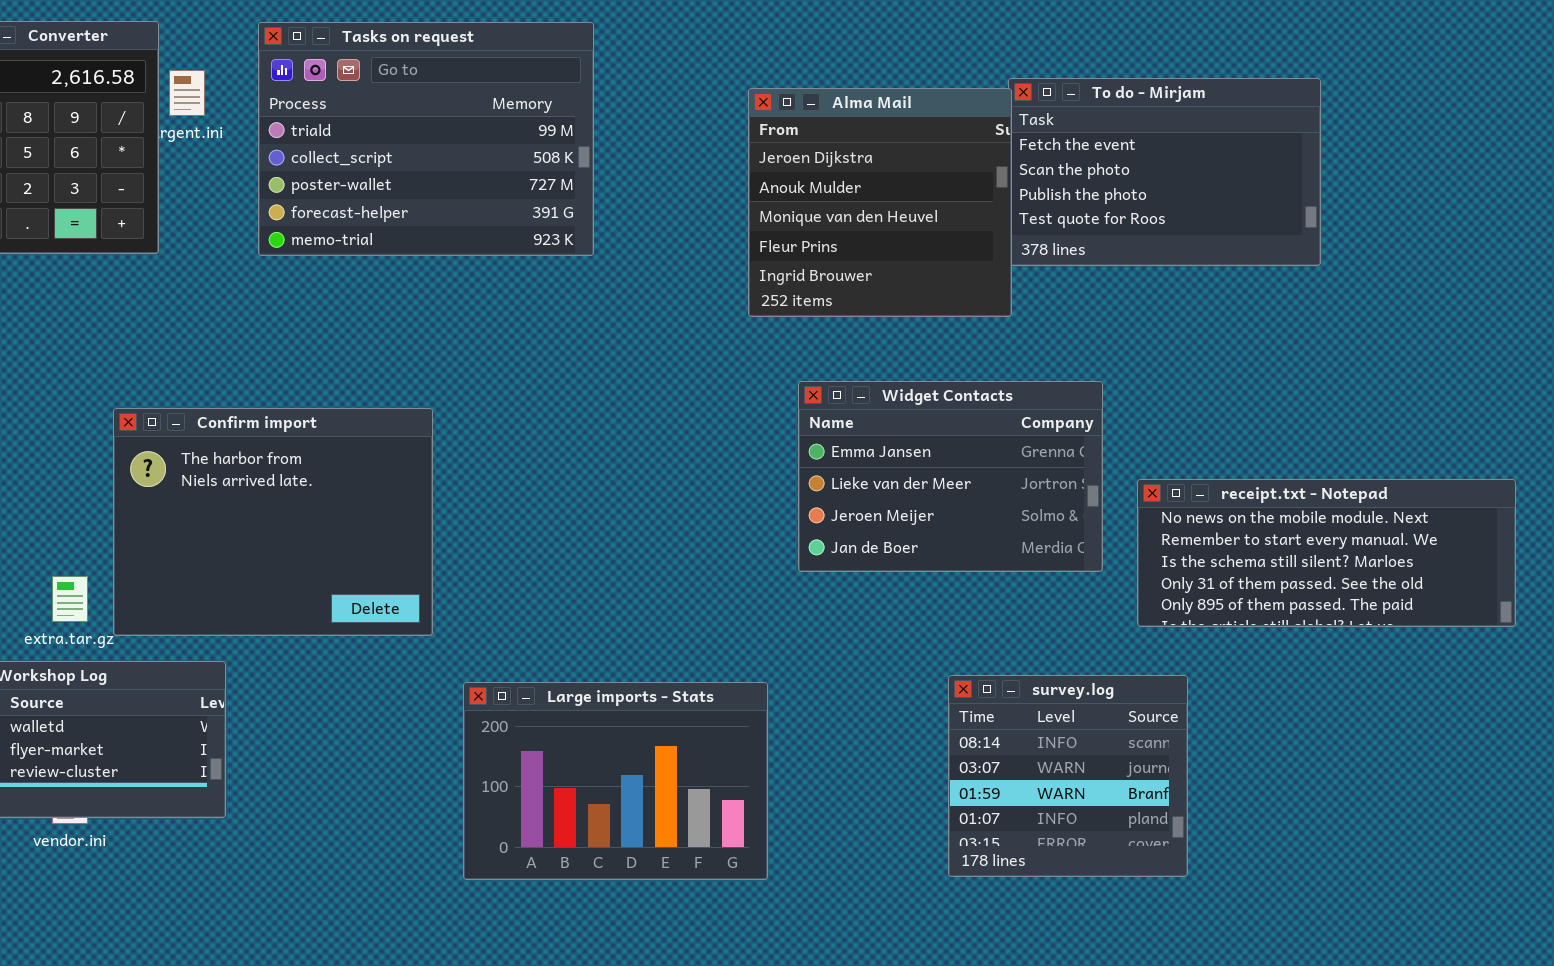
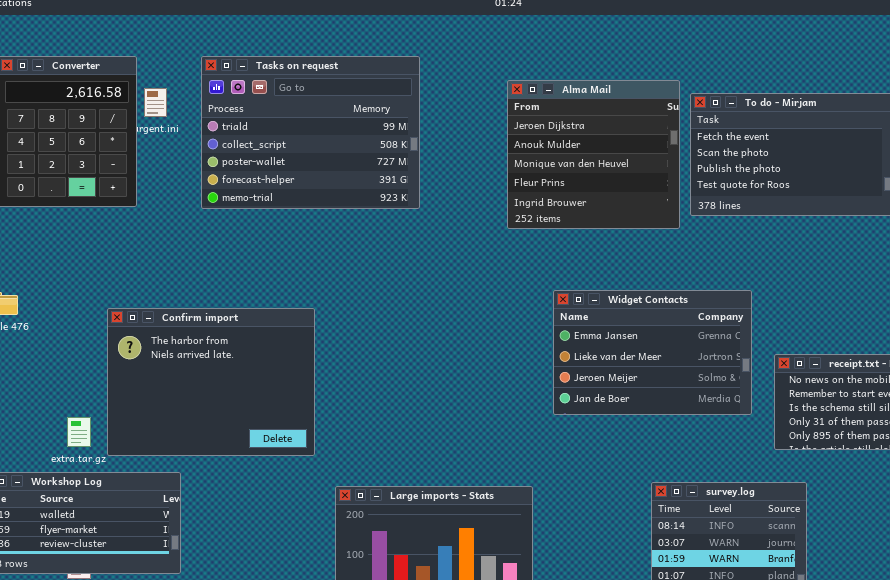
Alma Mail: [748,88,1012,317] -> [507,80,680,229], moved

